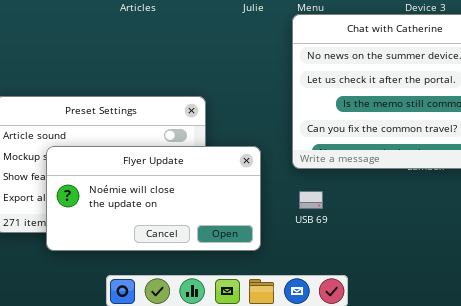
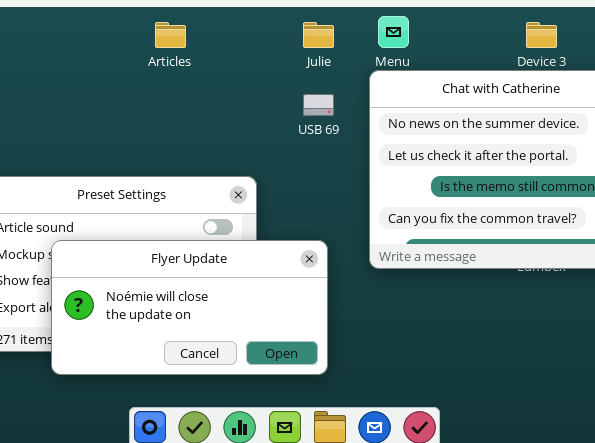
USB 69: [299,191,323,209] -> [303,94,334,116], moved

